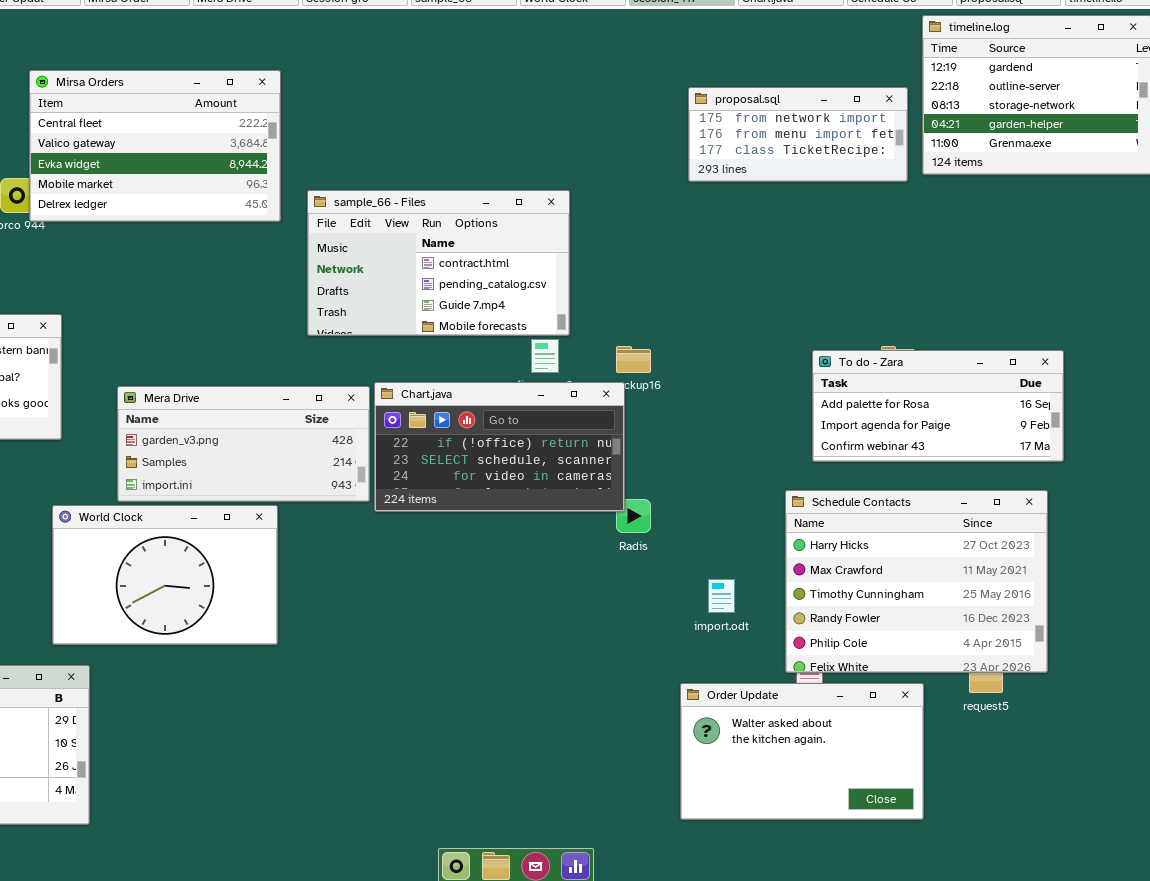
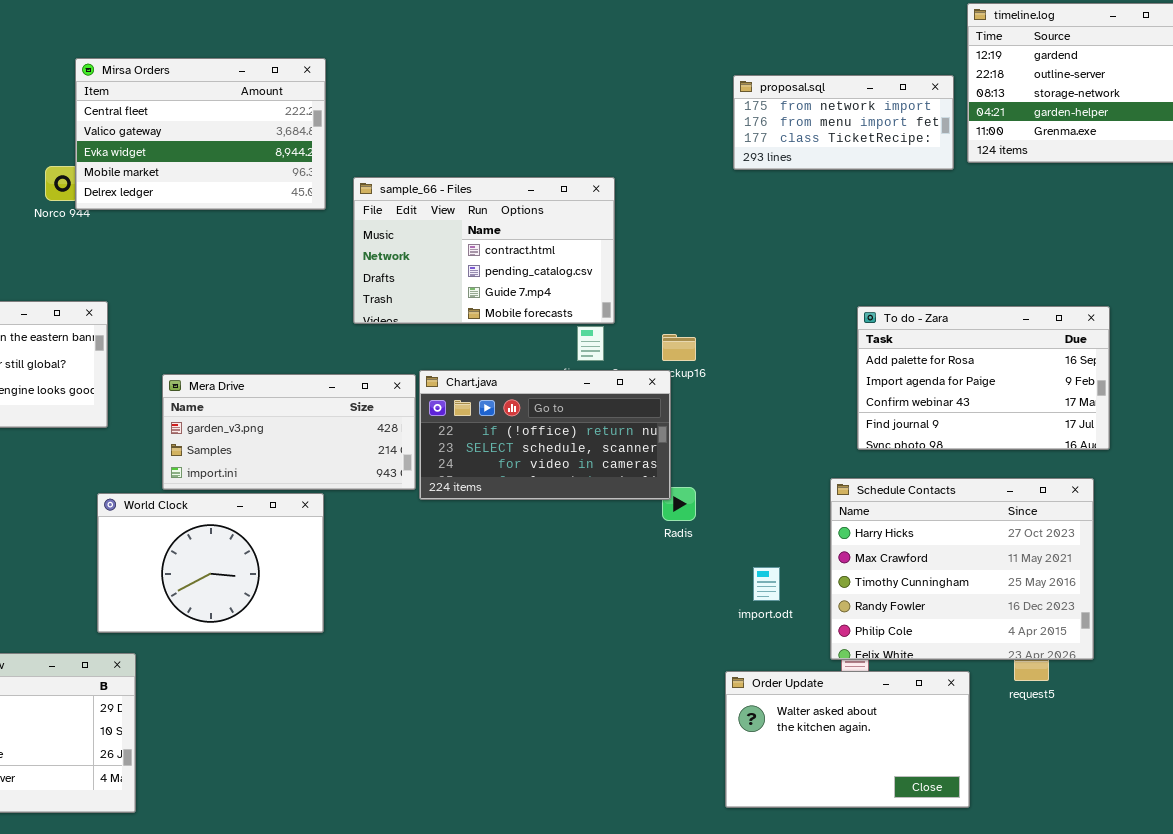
To do - Zara: [812,350,1064,462] -> [857,306,1110,450], resized

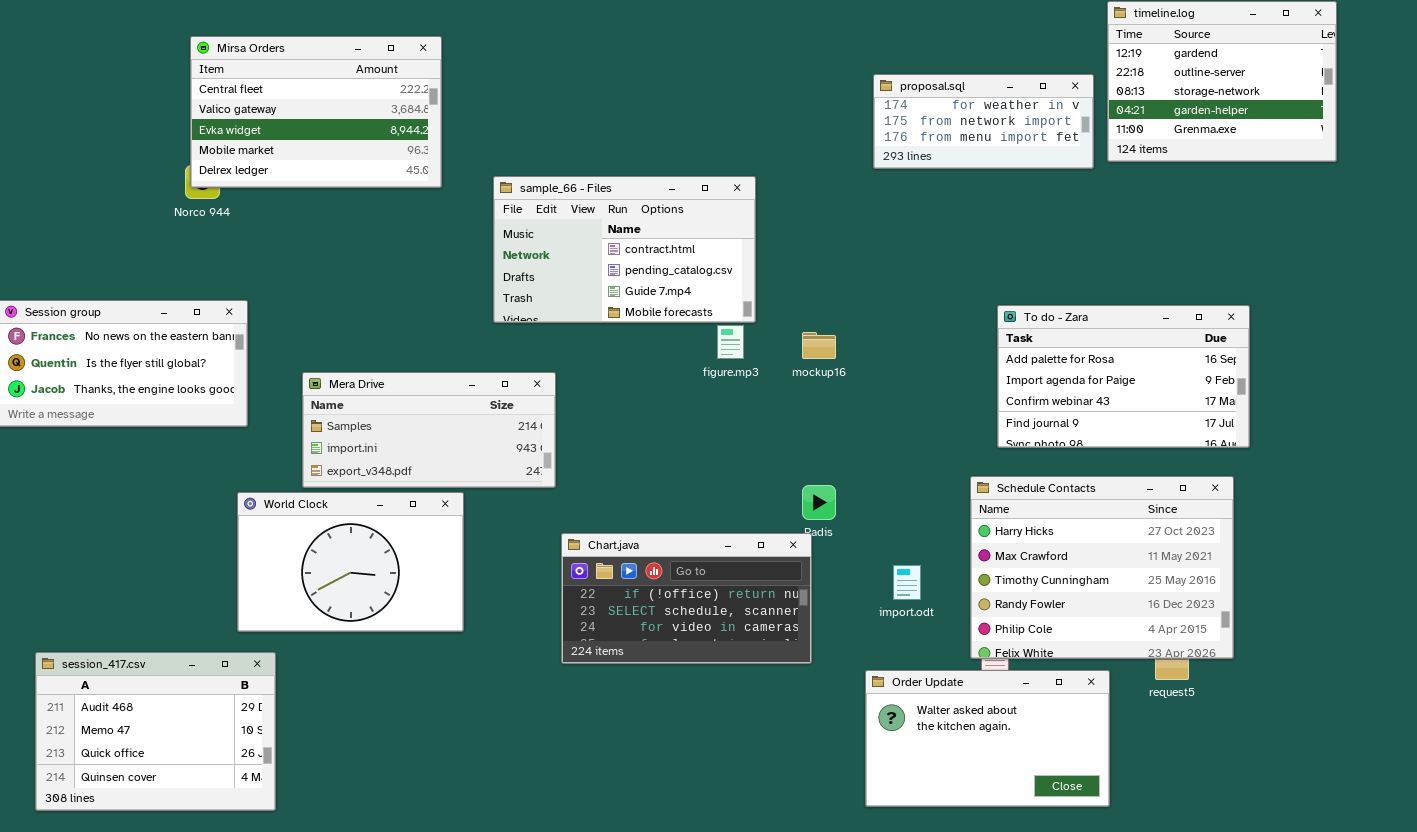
Mirsa Orders: [75,58,326,210] -> [190,36,442,188], moved
proposal.sql: [733,75,954,170] -> [873,74,1094,169], scrolled up 1 row
Chart.java: [419,370,671,500] -> [561,533,812,664], moved
Mera Drive: [162,374,416,490] -> [302,372,556,488], scrolled down 1 row

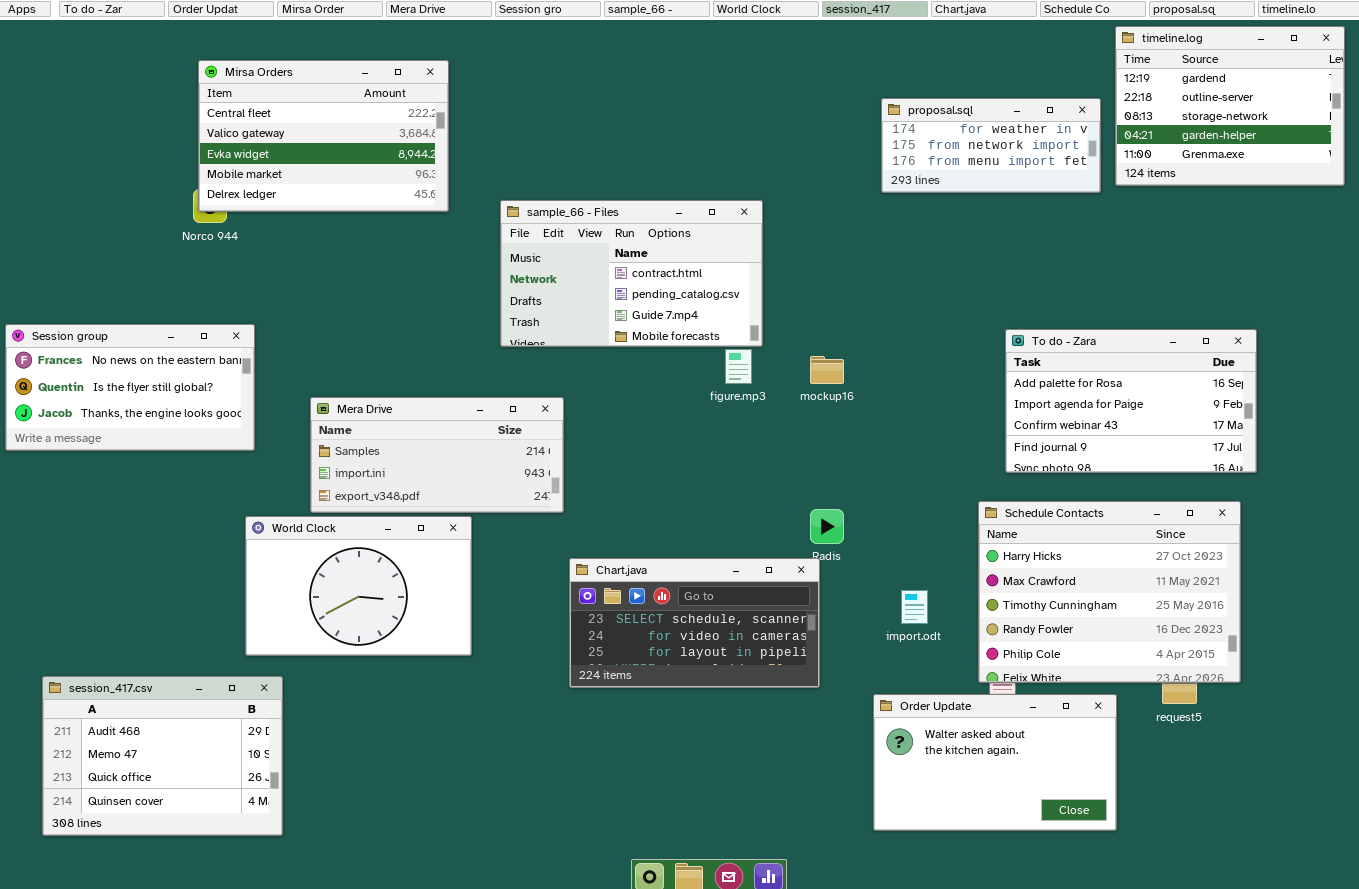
Chart.java: [561,533,812,664] -> [569,558,820,688], scrolled down 1 row

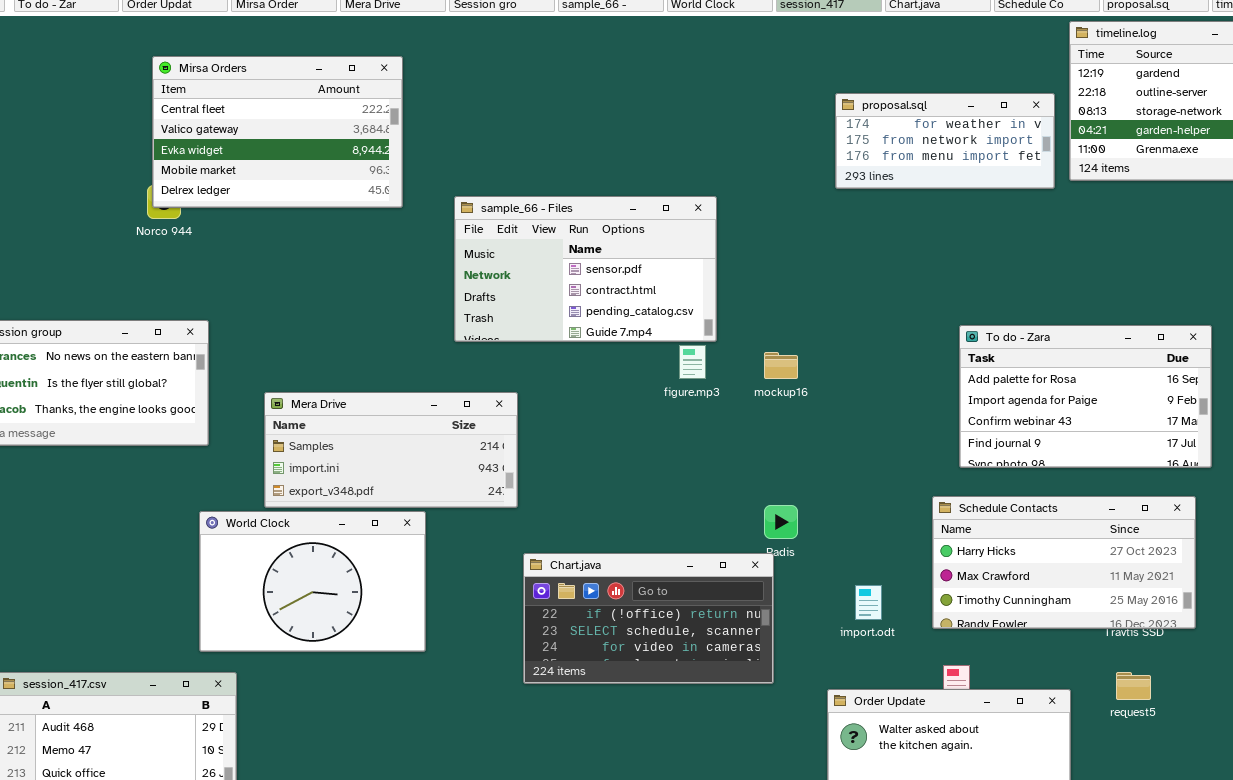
sample_66 - Files: [500,200,763,347] -> [454,196,717,342], scrolled up 1 row
Schedule Contacts: [978,501,1241,683] -> [932,496,1196,629], resized
Chart.java: [569,558,820,688] -> [523,553,774,684], scrolled up 1 row

